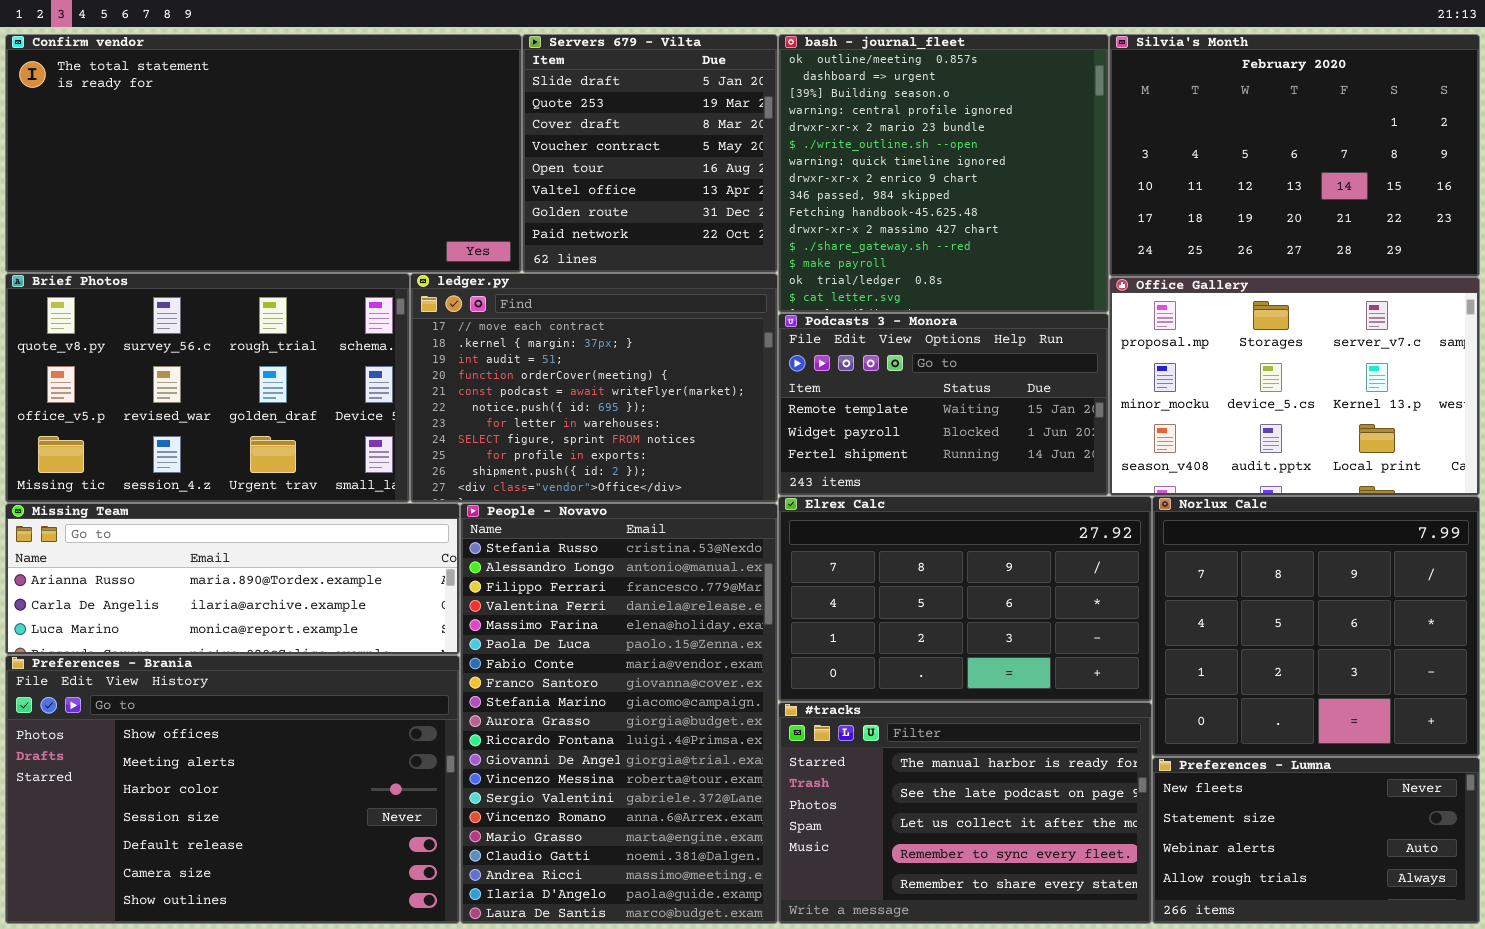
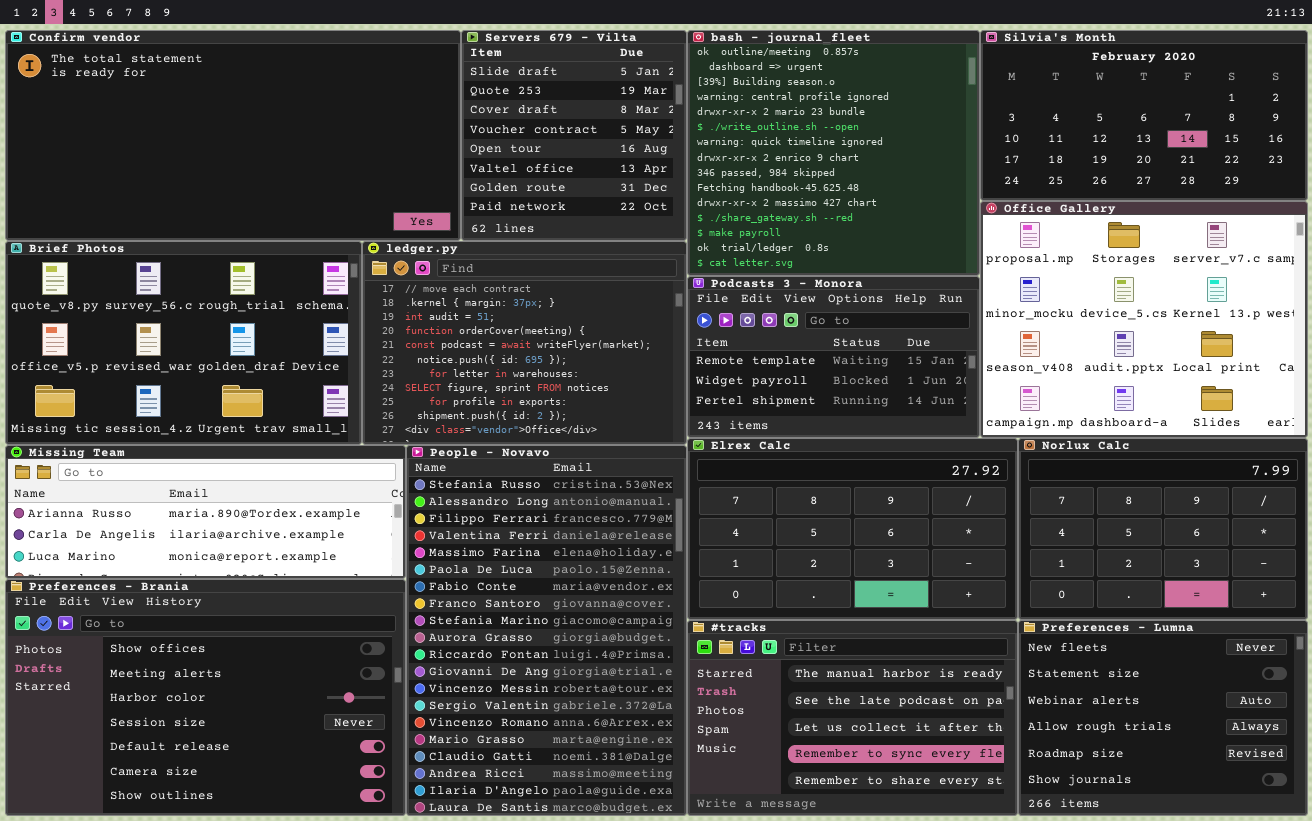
Silvia's Month: [1109,34,1480,277] -> [980,30,1308,201], resized
Office Gallery: [1109,277,1480,496] -> [980,201,1308,438], resized
Norlux Calc: [1152,496,1480,757] -> [1018,438,1308,620], resized
Preferences - Lumna: [1152,757,1480,924] -> [1018,620,1308,816], resized

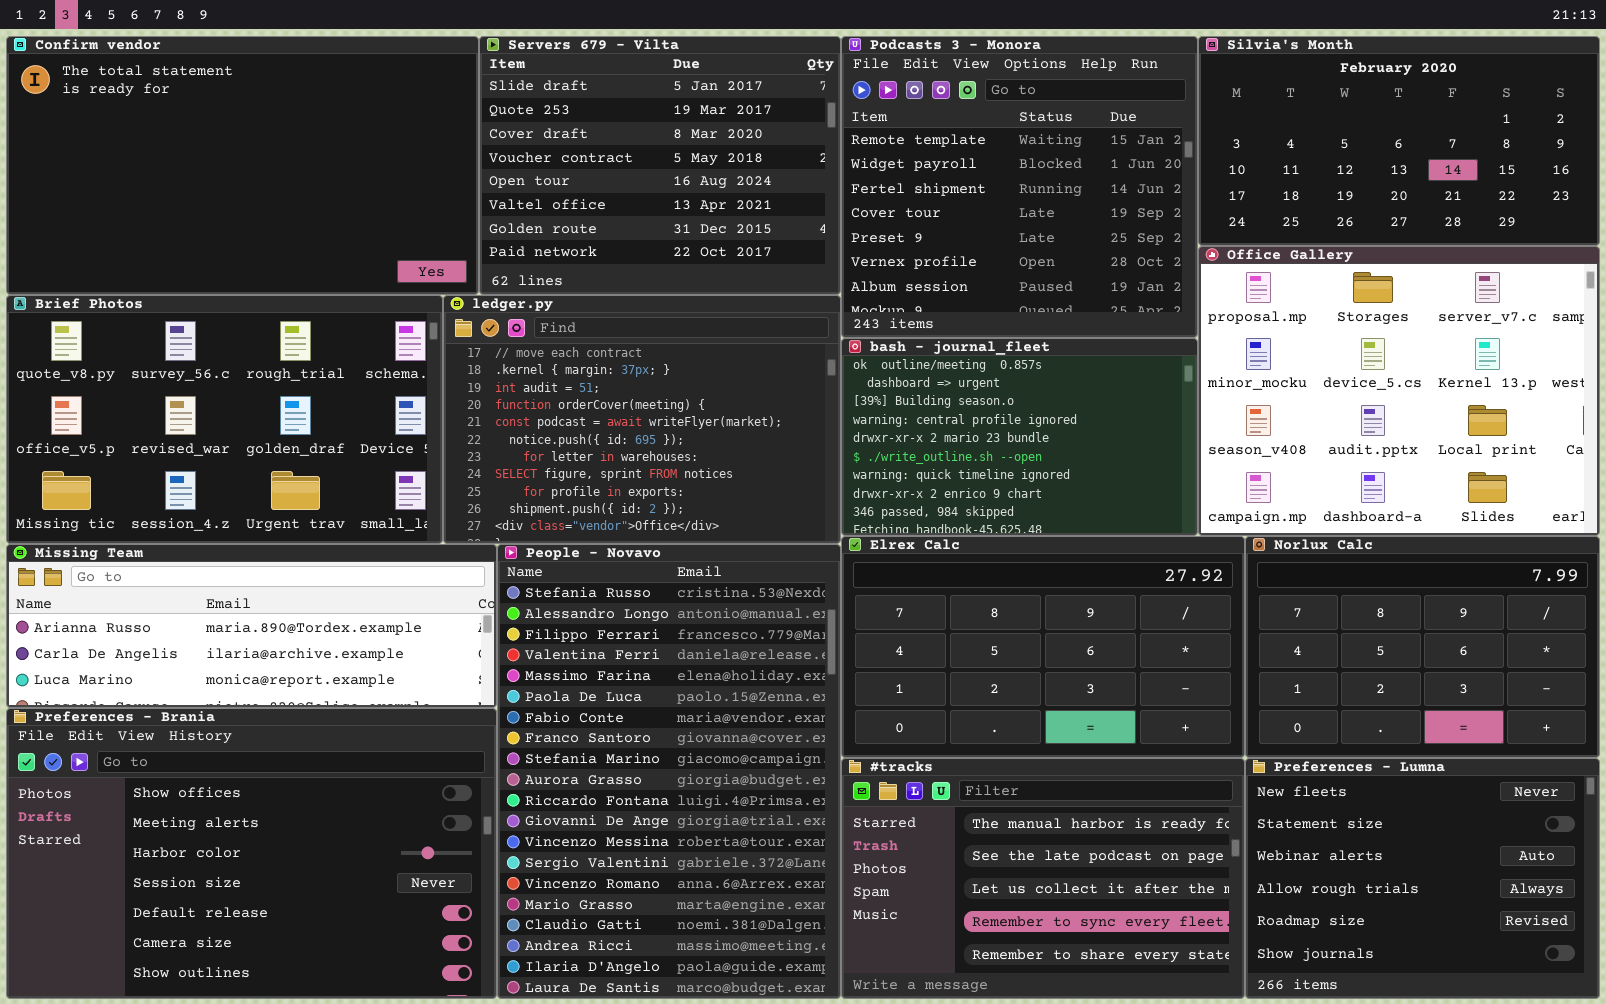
Confirm vendor: [5,30,461,241] -> [6,36,479,295], resized
Servers 679 - Vilta: [461,30,687,241] -> [479,36,841,295], resized
bash - journal_fleet: [687,30,980,276] -> [841,338,1198,536], moved, resized
Podcasts 3 - Monora: [687,276,980,438] -> [841,36,1198,338], moved, resized

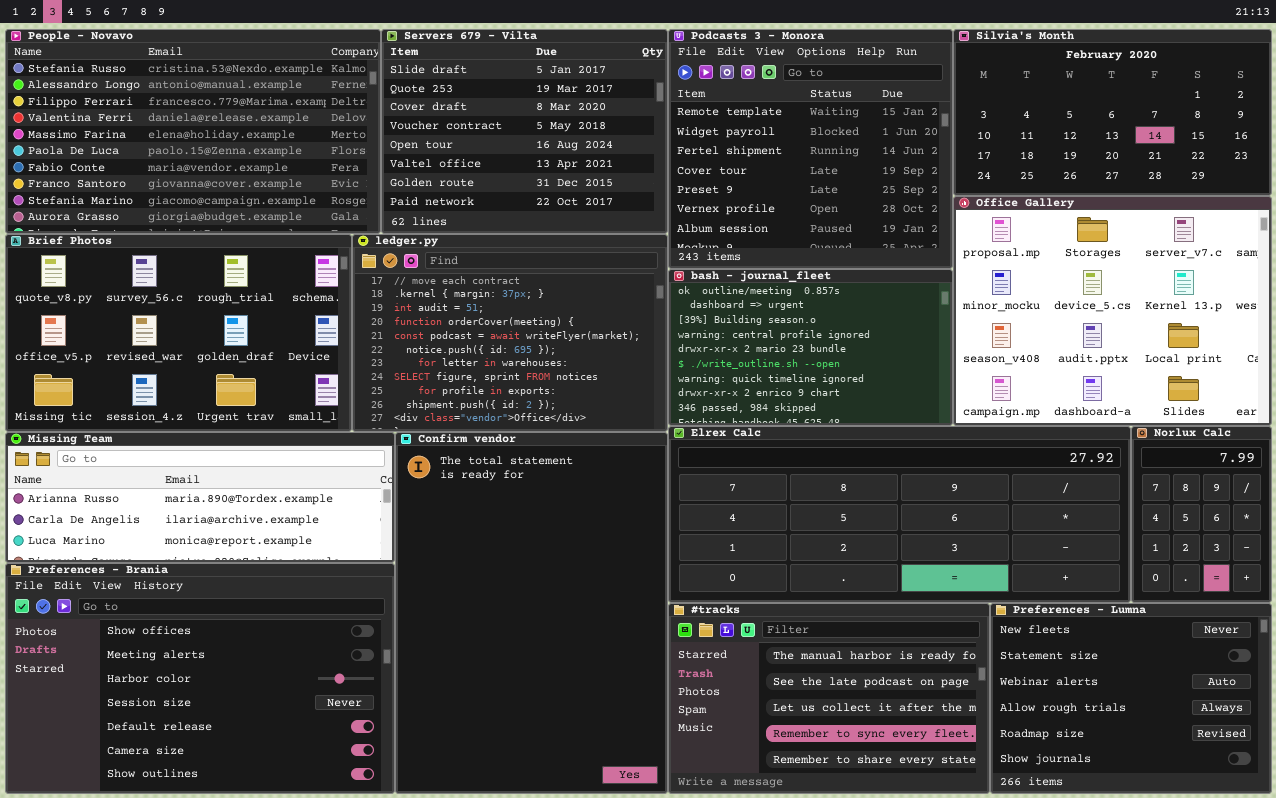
Confirm vendor: [6,36,479,295] -> [395,432,668,794], moved, resized
Elrex Calc: [841,536,1245,758] -> [668,426,1131,603], resized
Norlux Calc: [1245,536,1600,758] -> [1131,426,1272,603], resized
People - Novavo: [497,544,841,999] -> [5,29,381,234], moved, resized

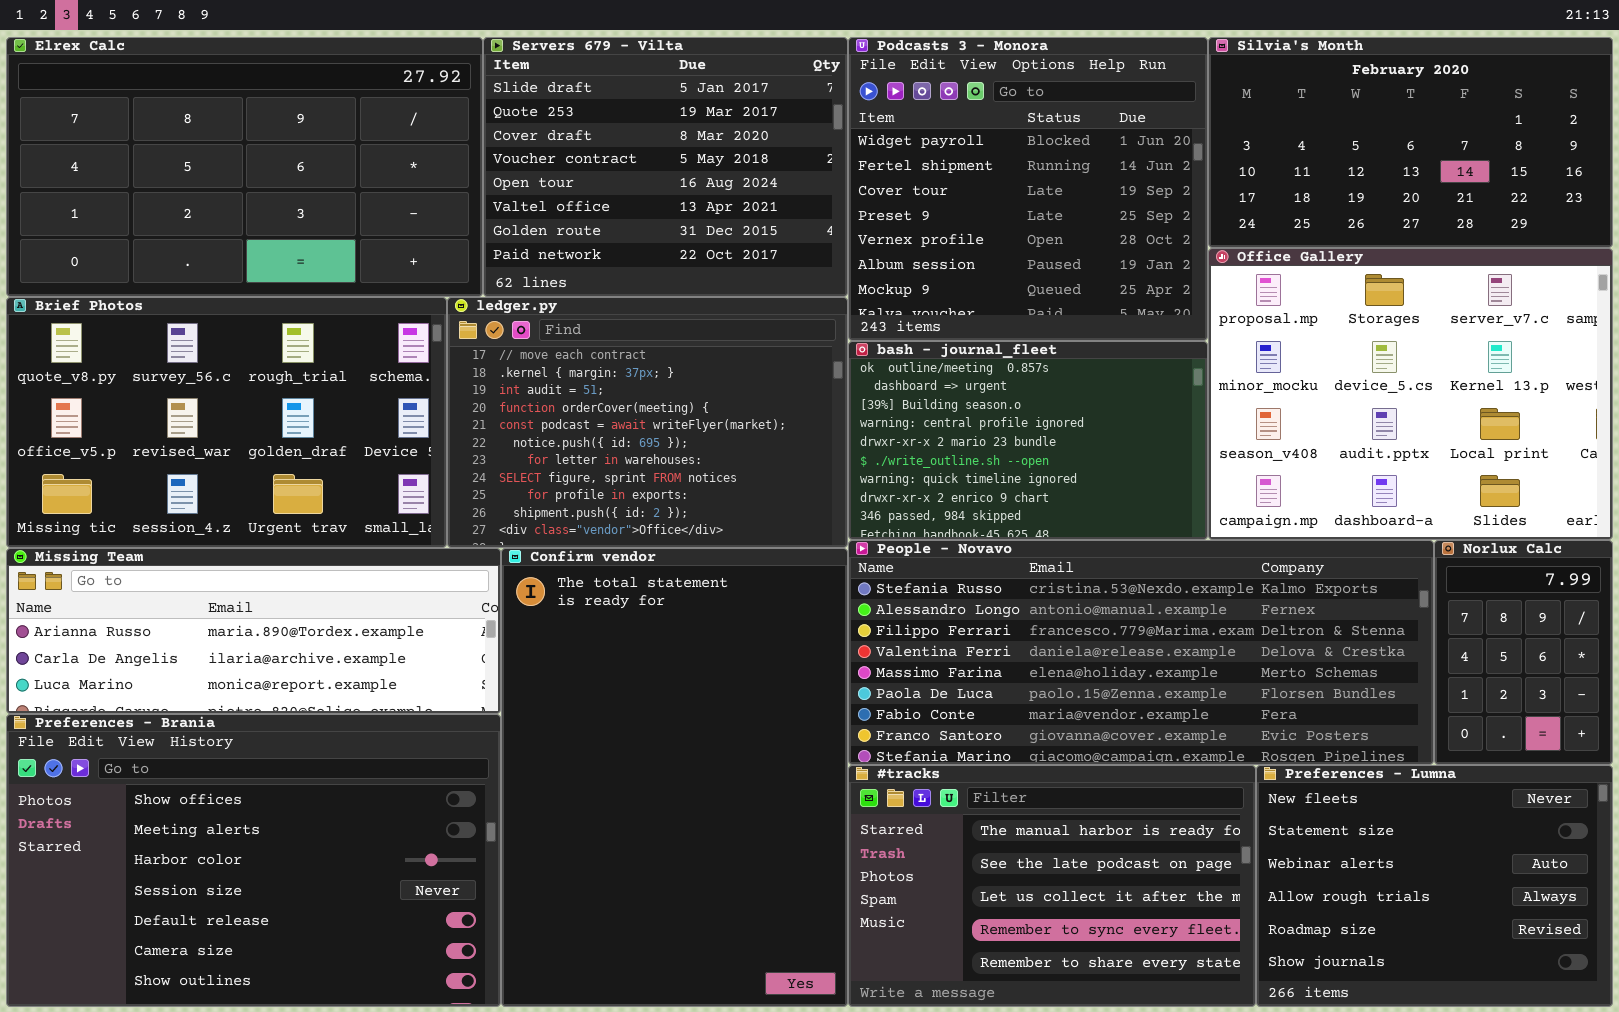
People - Novavo: [5,29,381,234] -> [848,540,1434,765], moved, resized
Podcasts 3 - Monora: [668,29,953,269] -> [848,37,1208,341], scrolled down 1 row
Elrex Calc: [668,426,1131,603] -> [6,37,483,297], moved, resized

